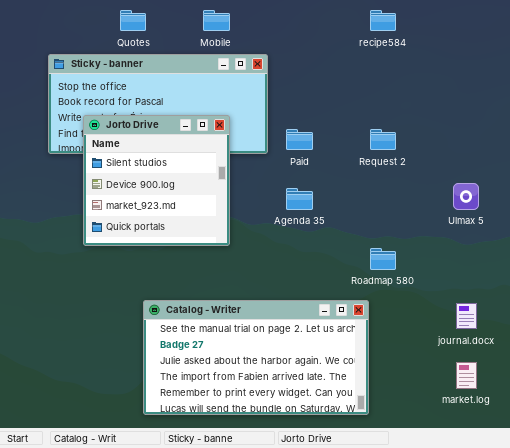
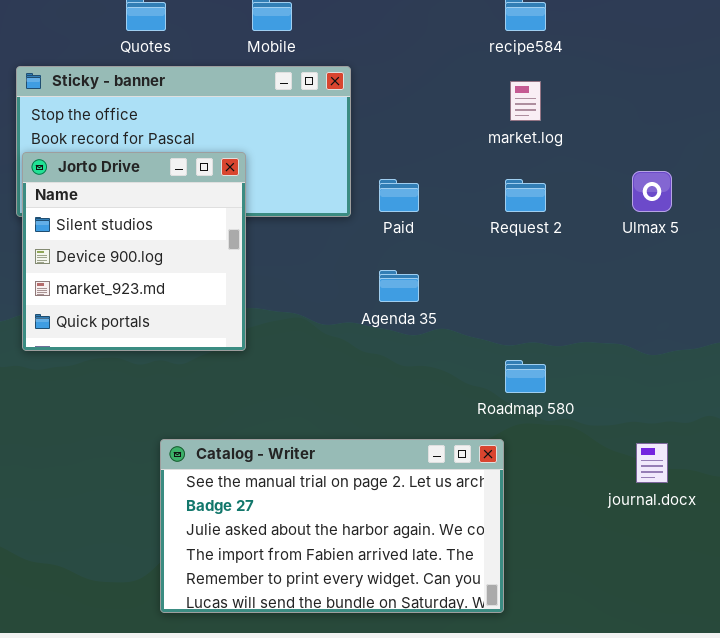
Jorto Drive: [83,115,230,246] -> [22,152,246,351], moved
Ulmax 5: [453,183,479,210] -> [632,171,672,212], moved
market.log: [456,362,477,389] -> [510,81,541,121], moved

